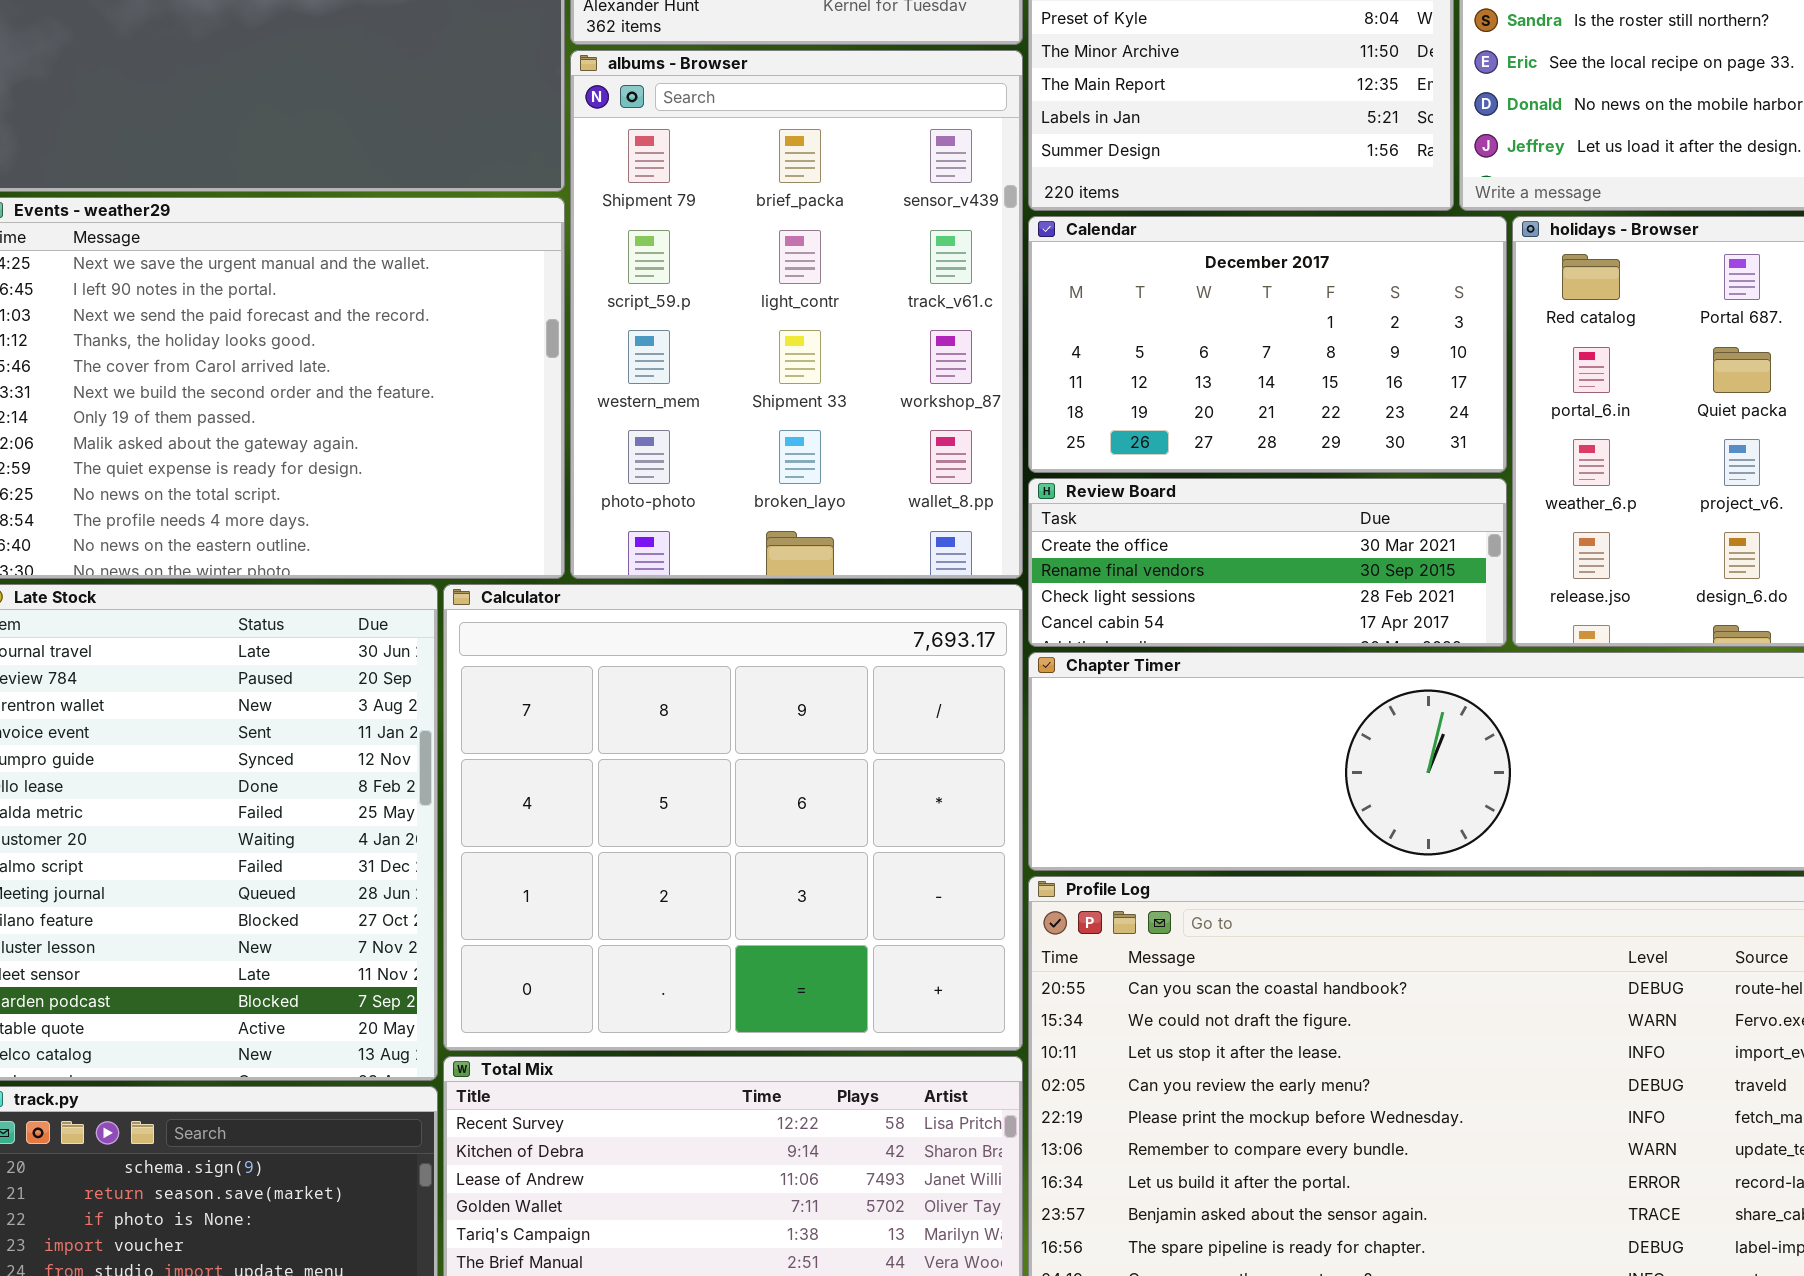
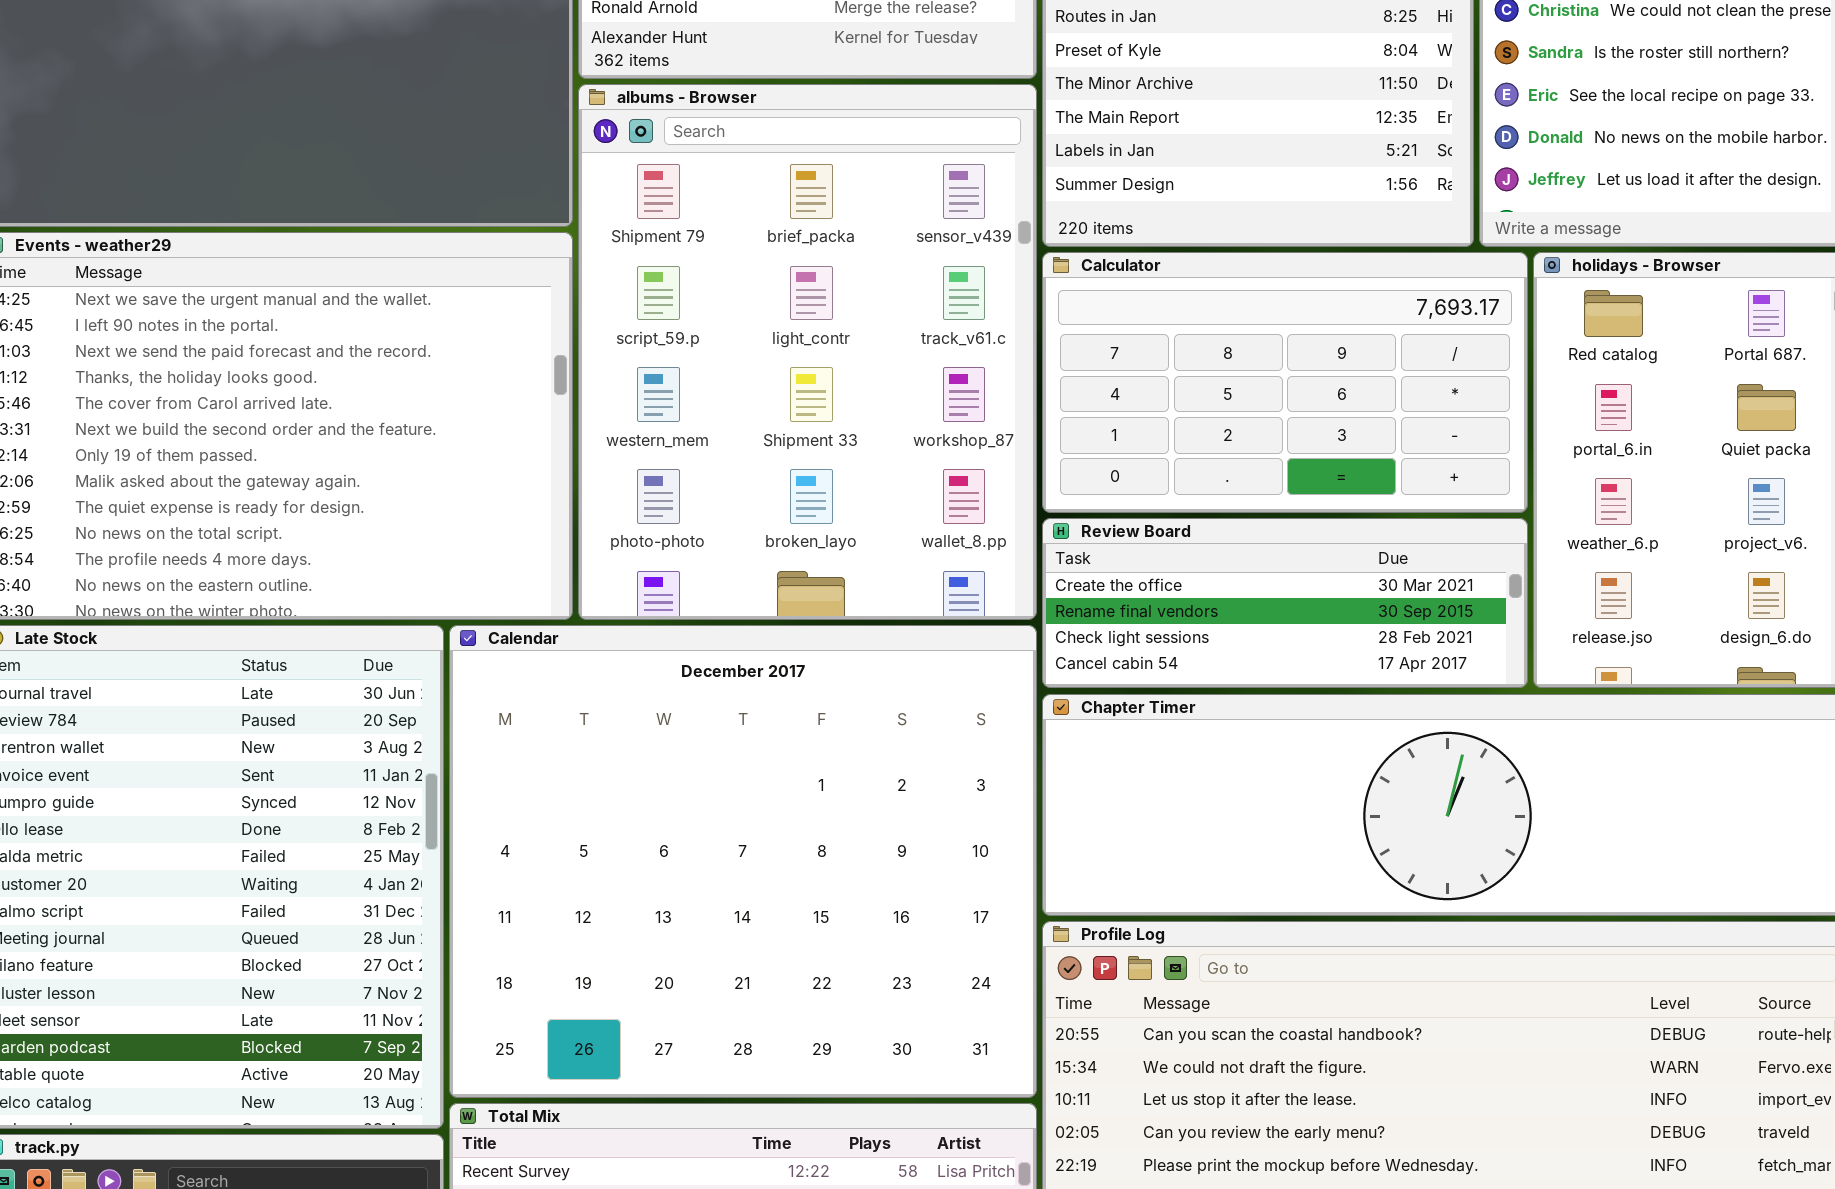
Calendar: [1028,216,1507,473] -> [449,625,1037,1098], moved, resized
Calculator: [443,584,1023,1051] -> [1042,252,1528,513], moved, resized

